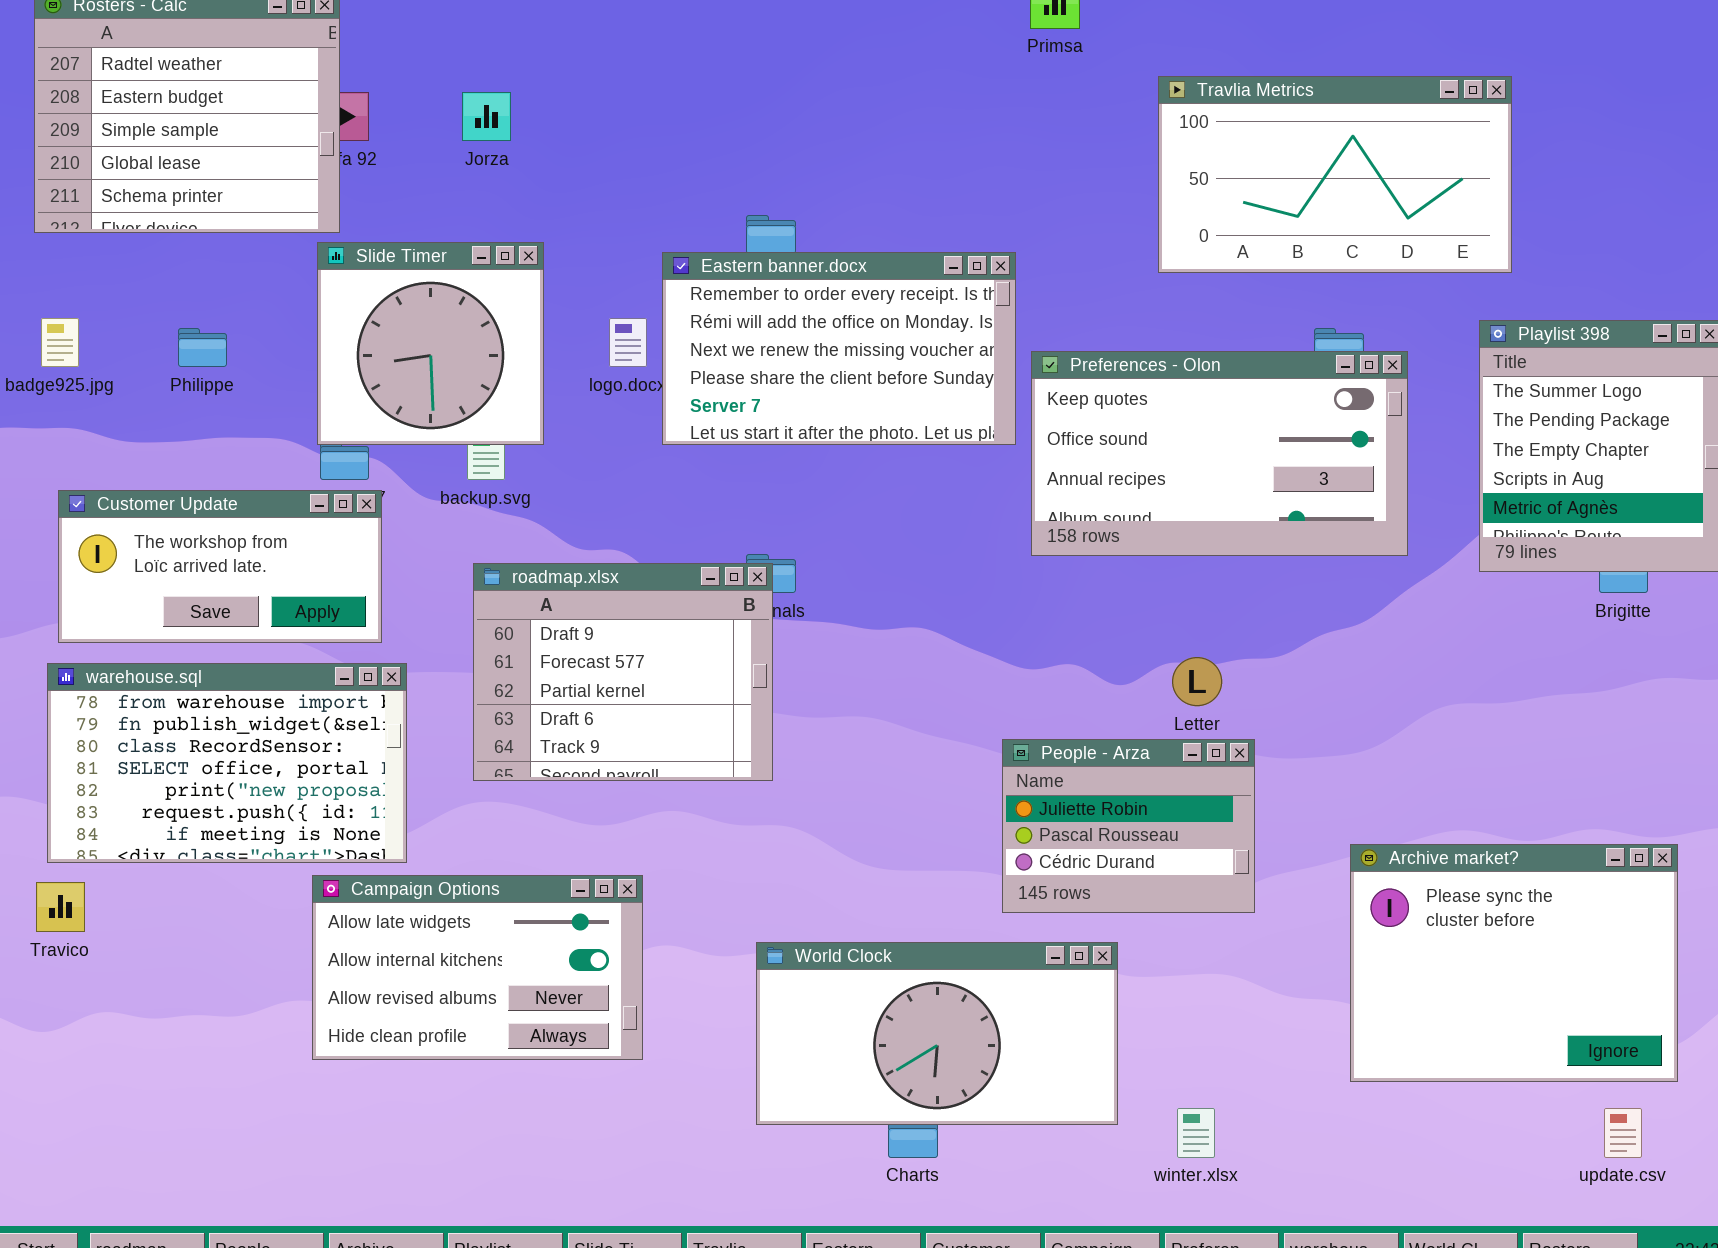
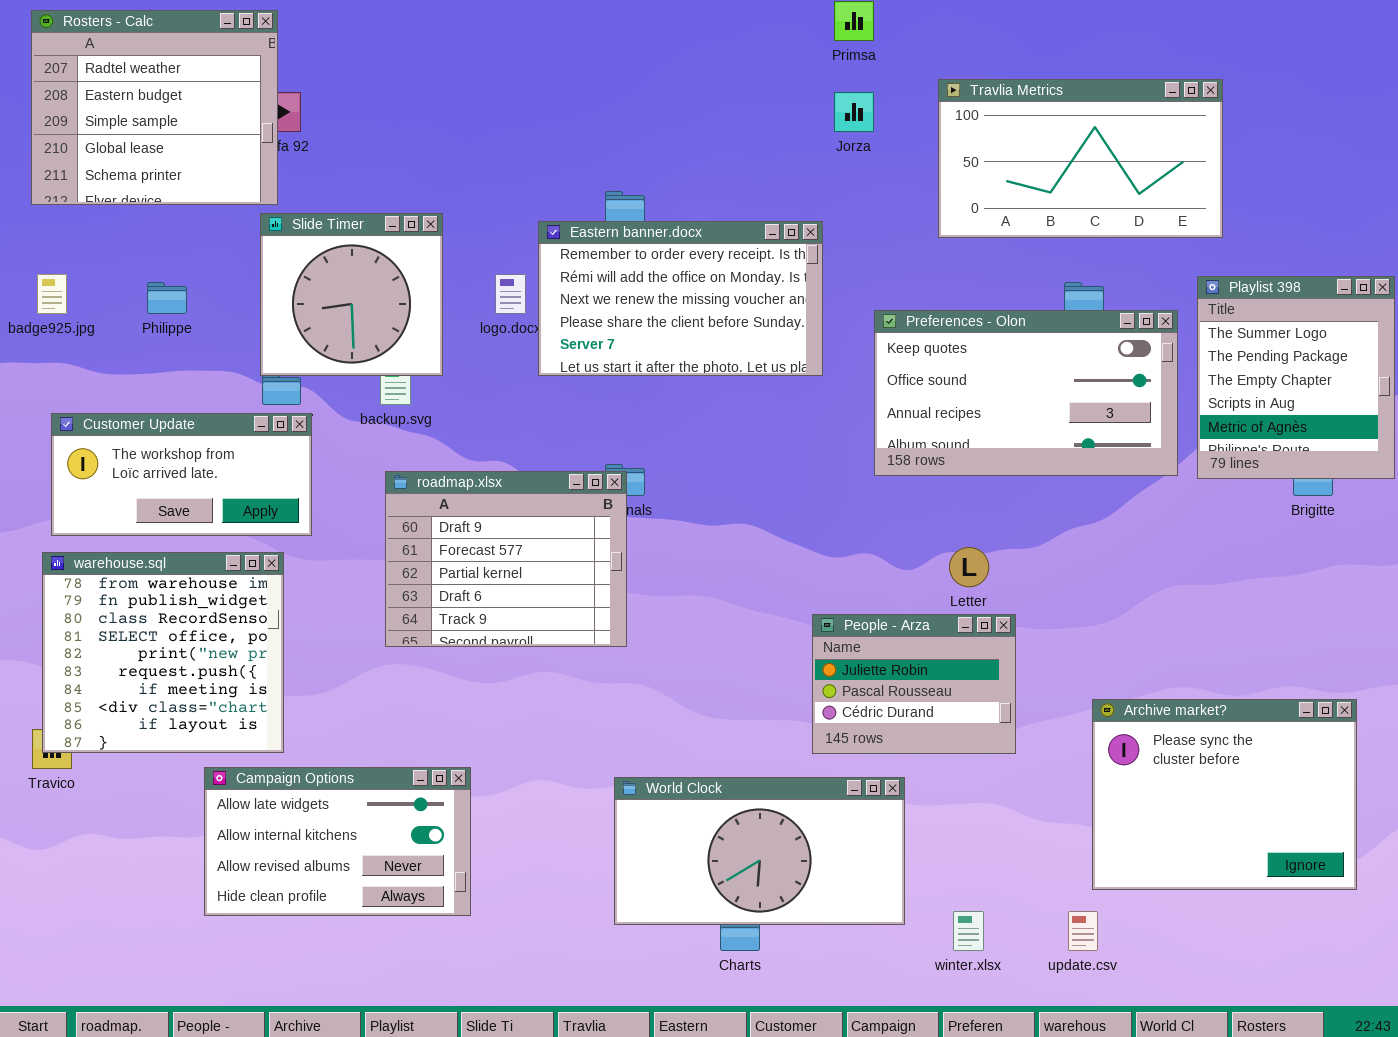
Jorza: [462,92,511,141] -> [834,92,874,132], moved
Preferences - Olon: [1031,351,1408,556] -> [874,310,1178,476], moved
warehouse.sql: [47,663,407,863] -> [42,552,284,753], resized
Campaign Options: [312,875,643,1060] -> [204,767,471,916], moved
update.csv: [1604,1108,1642,1158] -> [1068,911,1098,951], moved

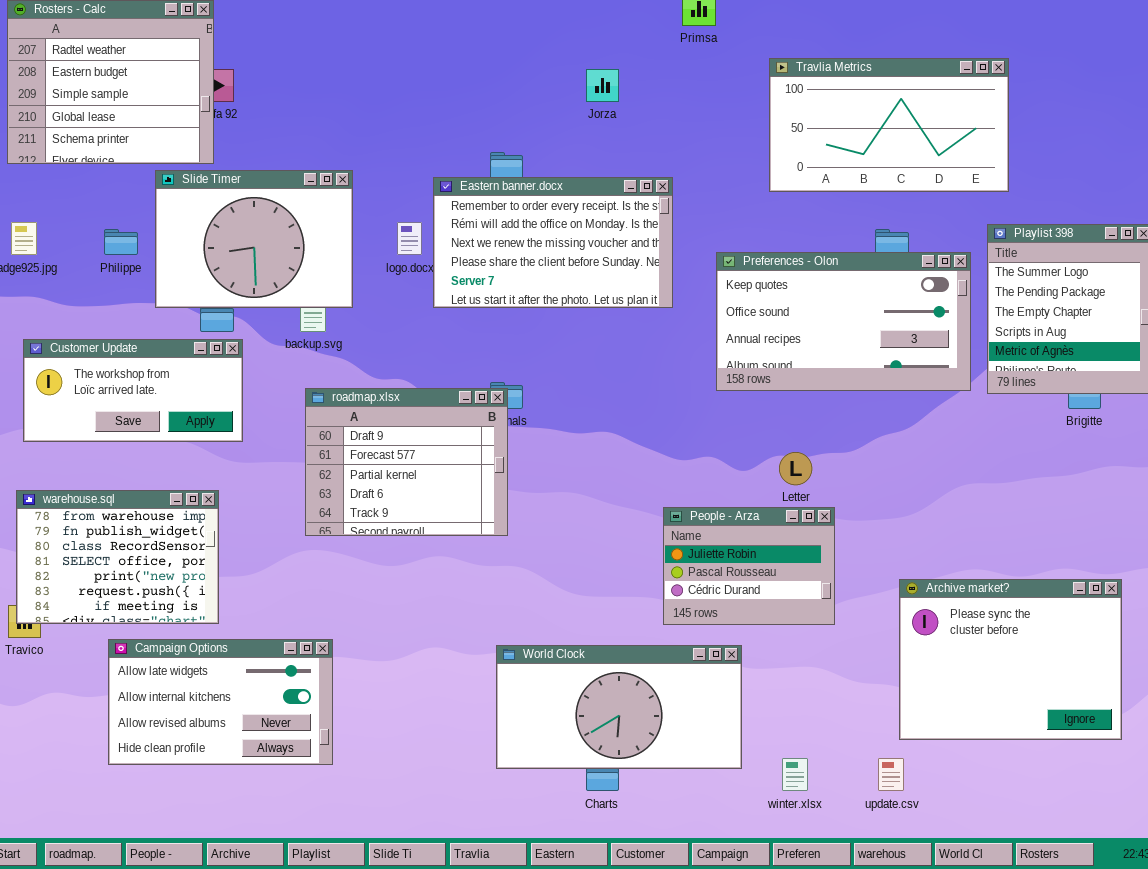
Jorza: [834,92,874,132] -> [586,69,619,102], moved
Slide Timer: [260,213,443,376] -> [155,170,353,308], resized
warehouse.sql: [42,552,284,753] -> [16,490,219,624], resized
Campaign Options: [204,767,471,916] -> [108,639,333,765], moved

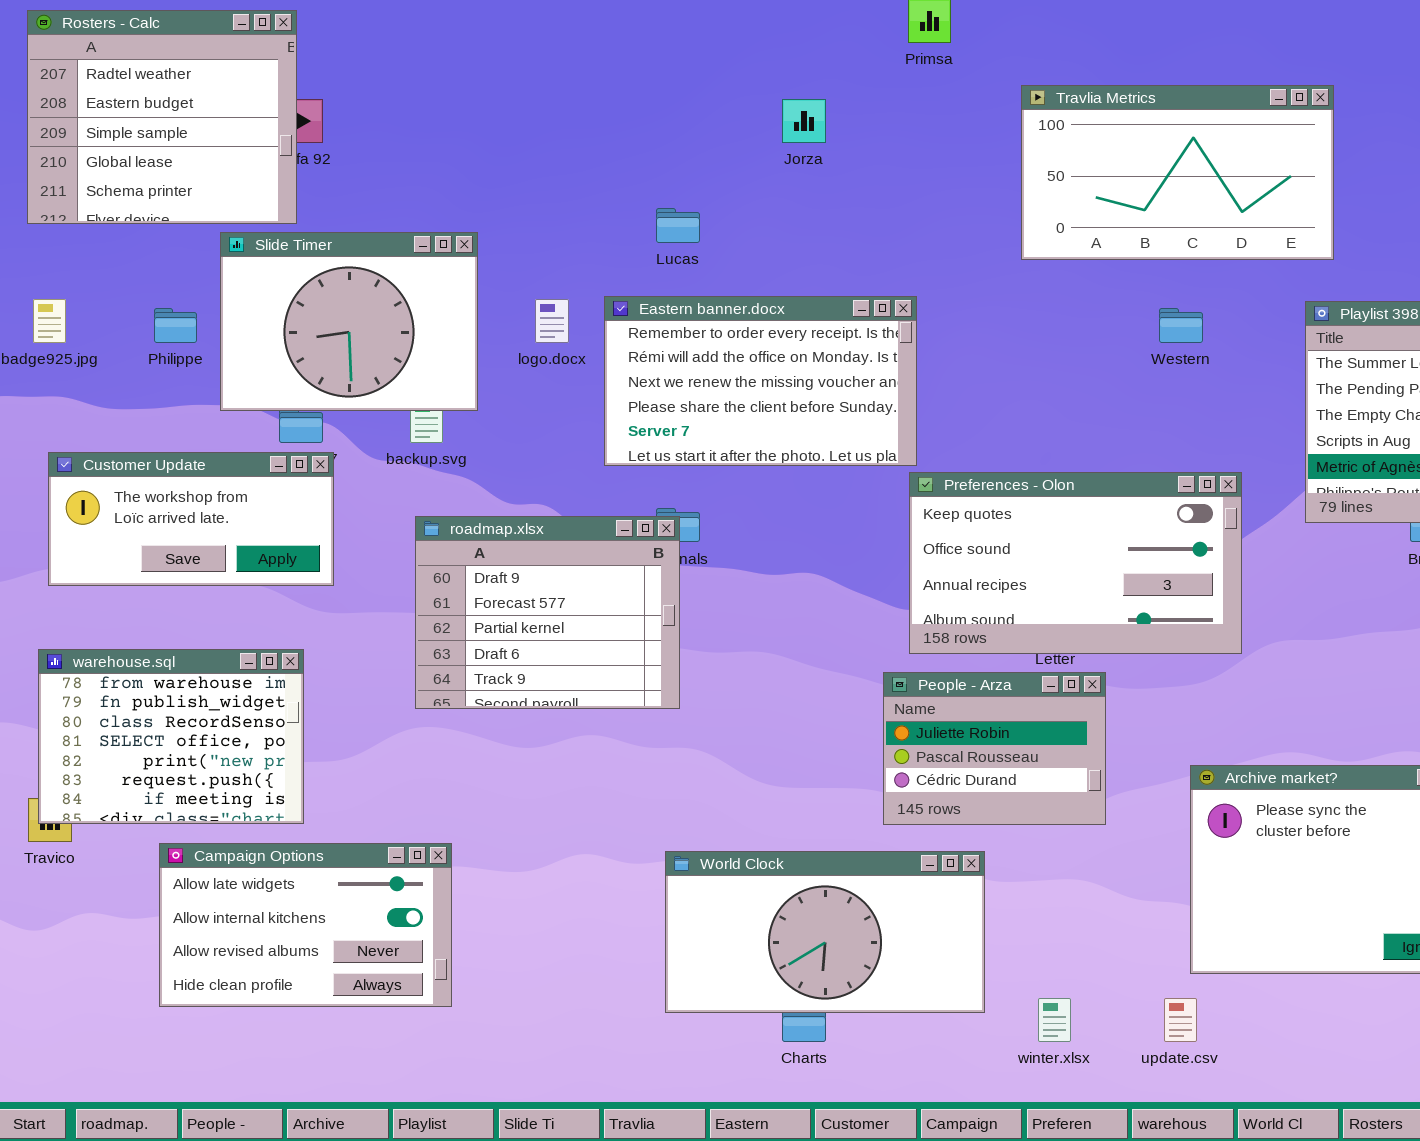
Eastern banner.docx: [433,177,673,308] -> [604,296,917,466], moved
Preferences - Olon: [716,252,971,391] -> [909,472,1242,654], moved

